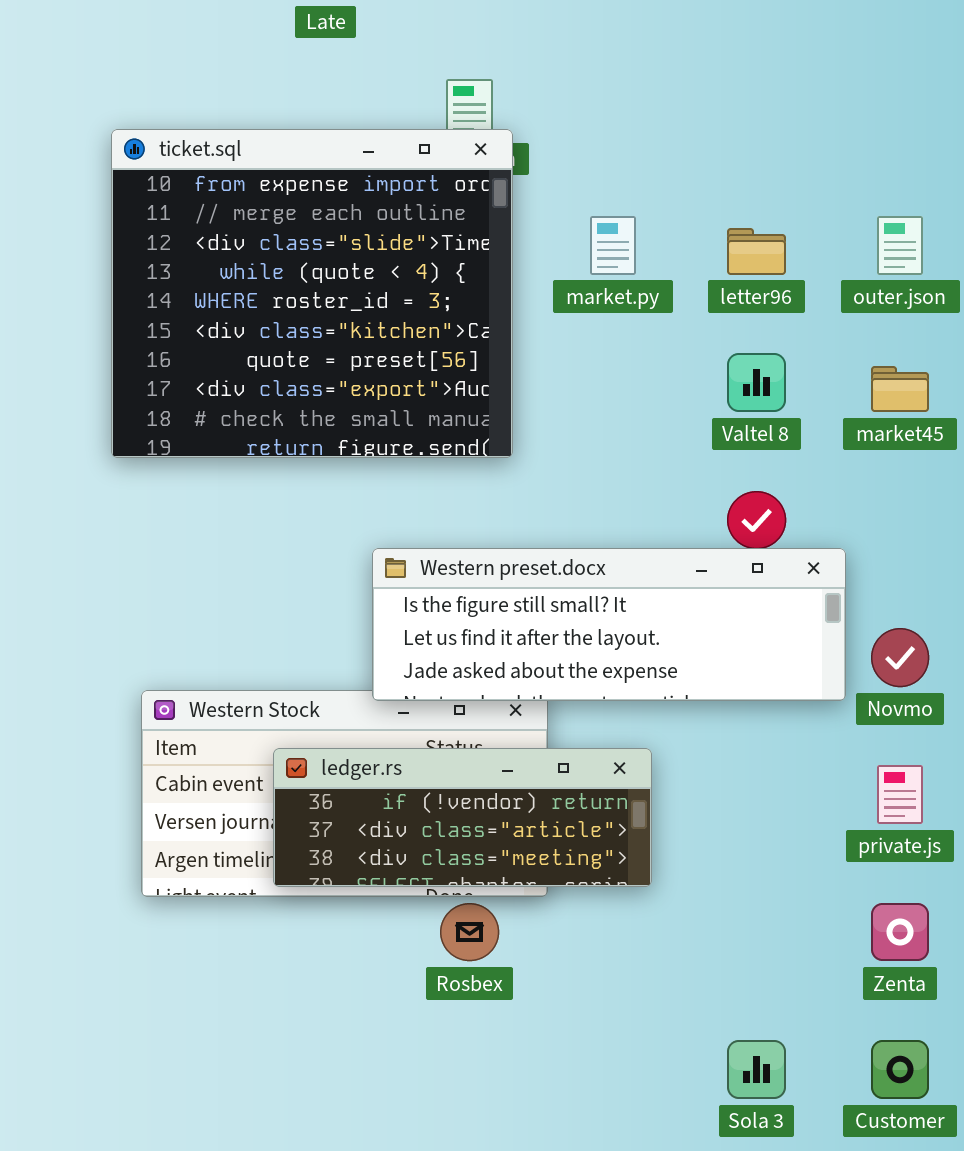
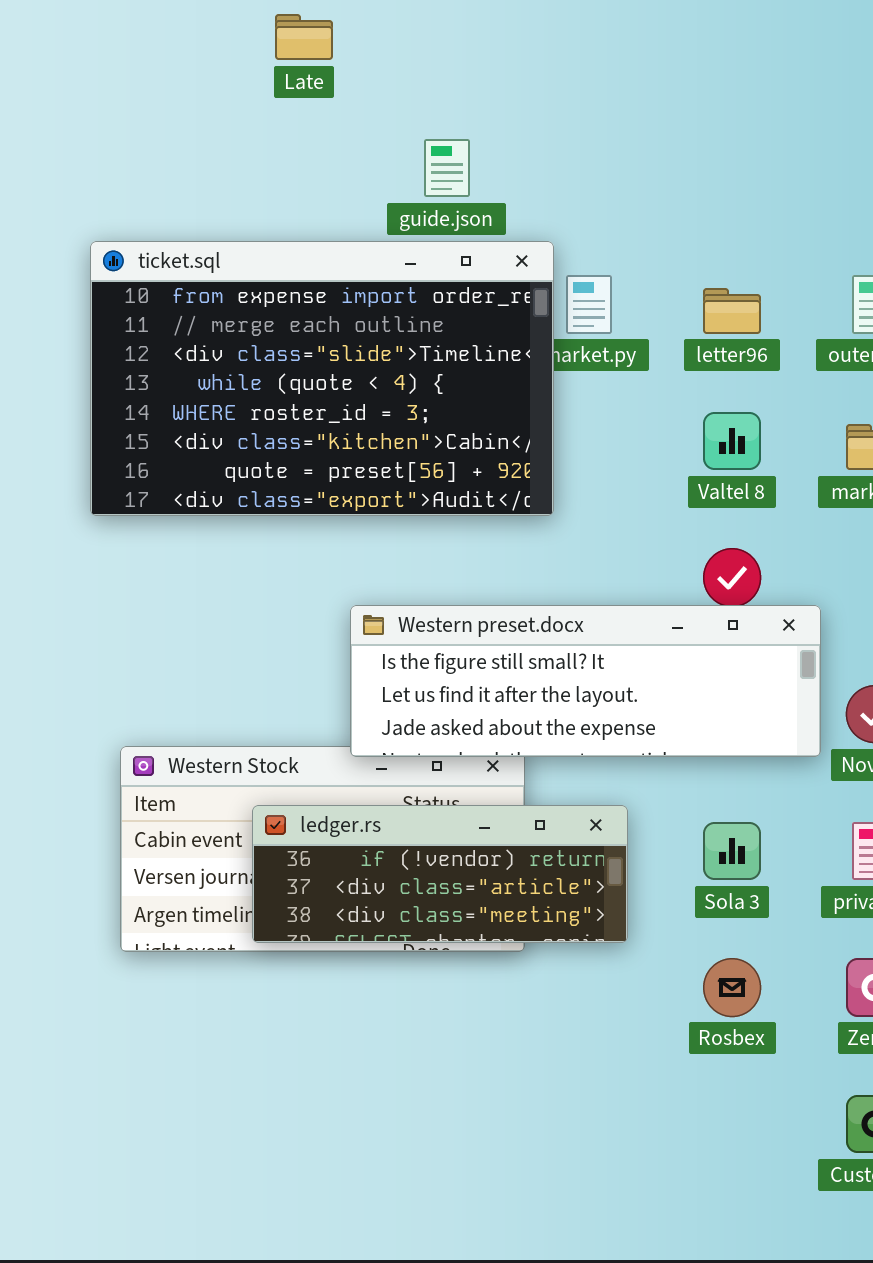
ticket.sql: [111,129,513,458] -> [90,241,554,516], resized
Rosbex: [440,903,499,961] -> [703,958,761,1017], moved
Sola 3: [727,1040,786,1099] -> [703,822,761,880], moved

